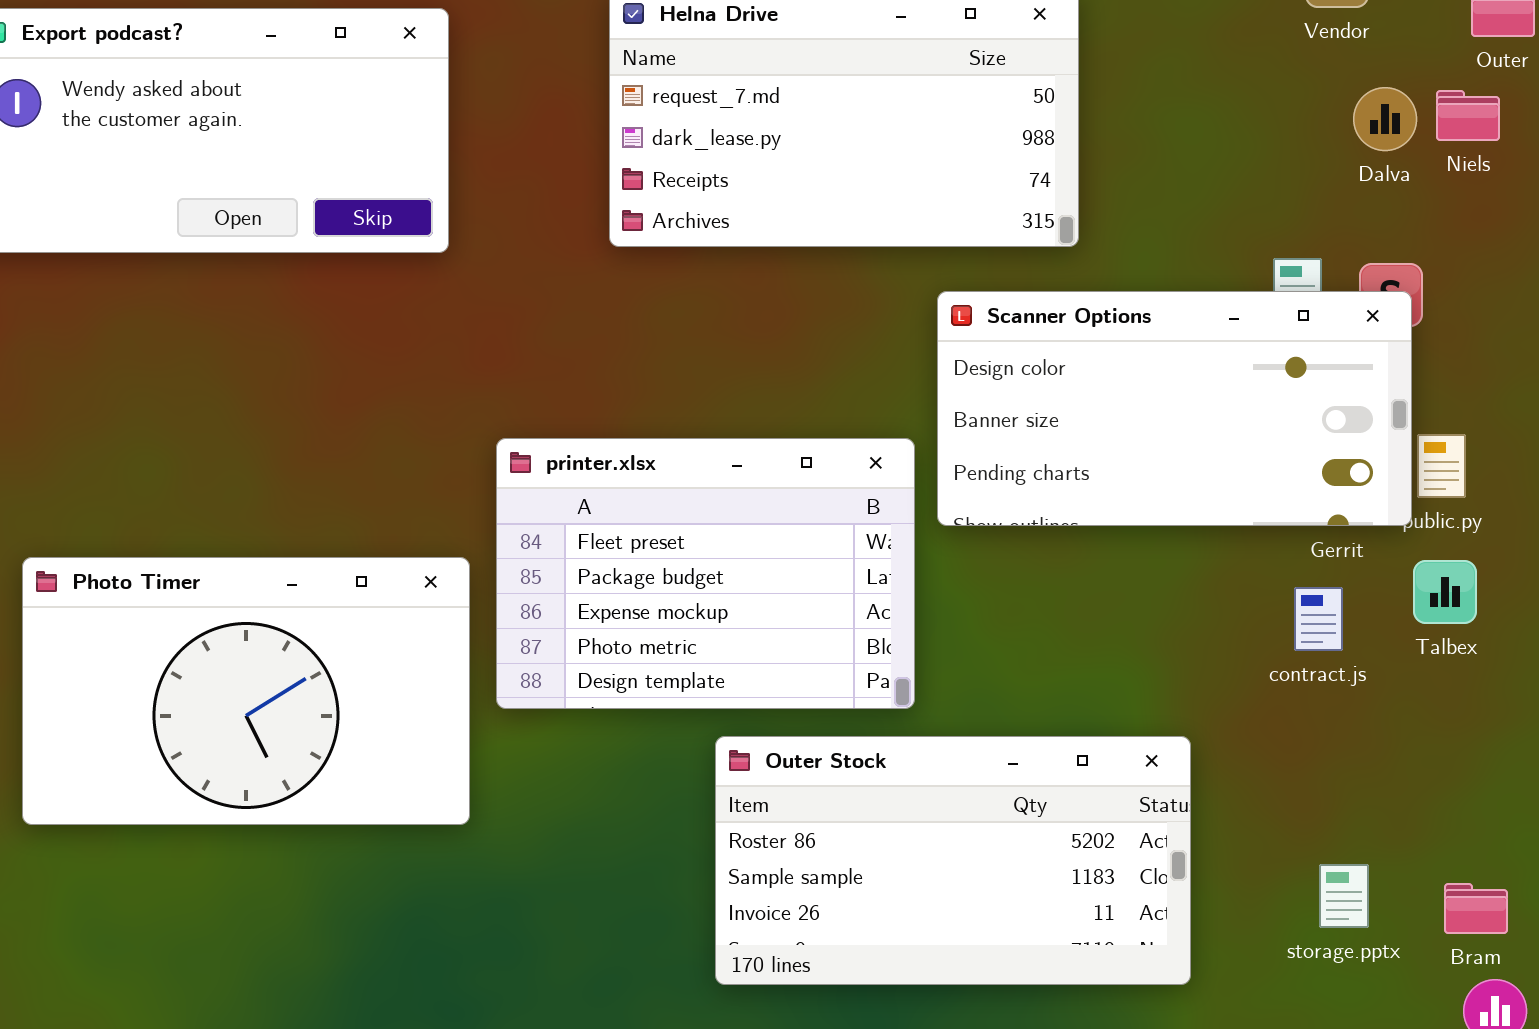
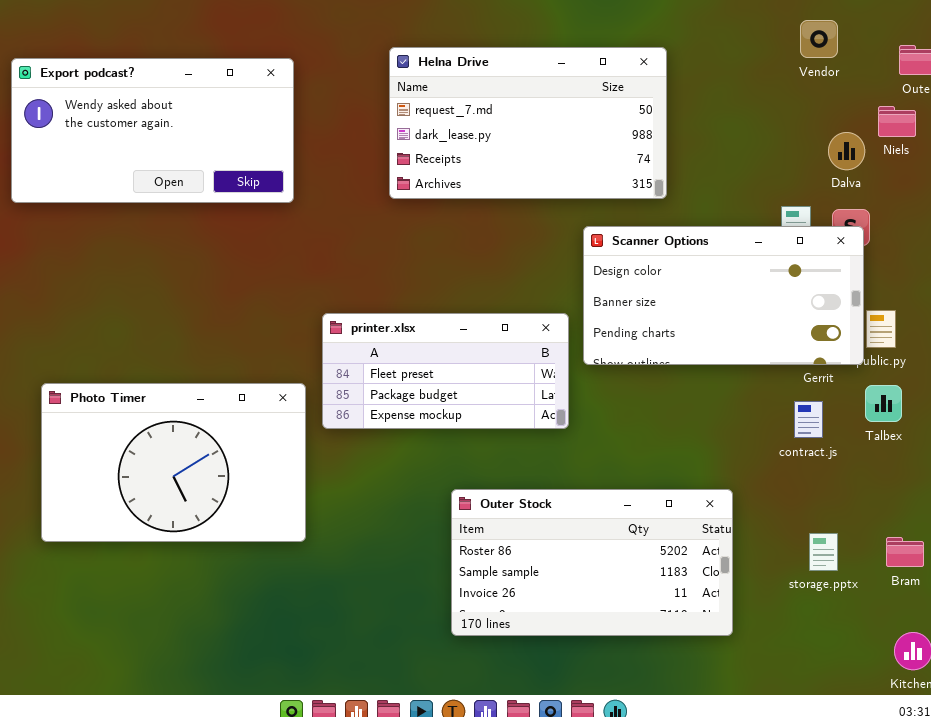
Dalva: [1353,87,1417,151] -> [828,132,865,170], moved
printer.xlsx: [496,438,915,709] -> [322,313,569,429], resized
storage.pptx: [1319,864,1369,928] -> [809,533,838,571], moved
Bram: [1444,883,1508,934] -> [886,537,924,567], moved

